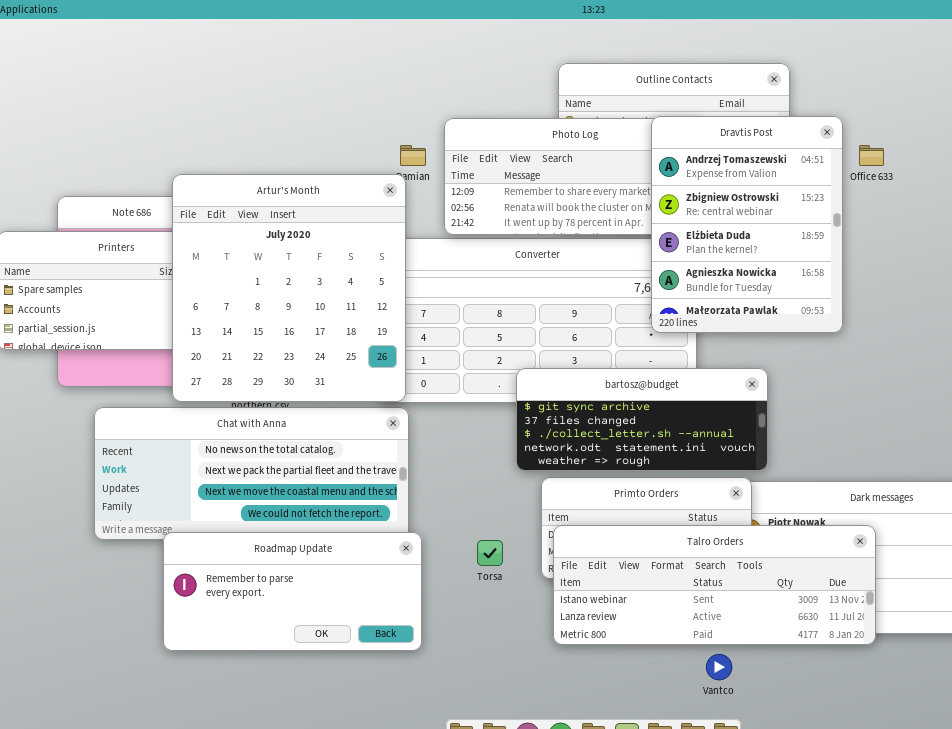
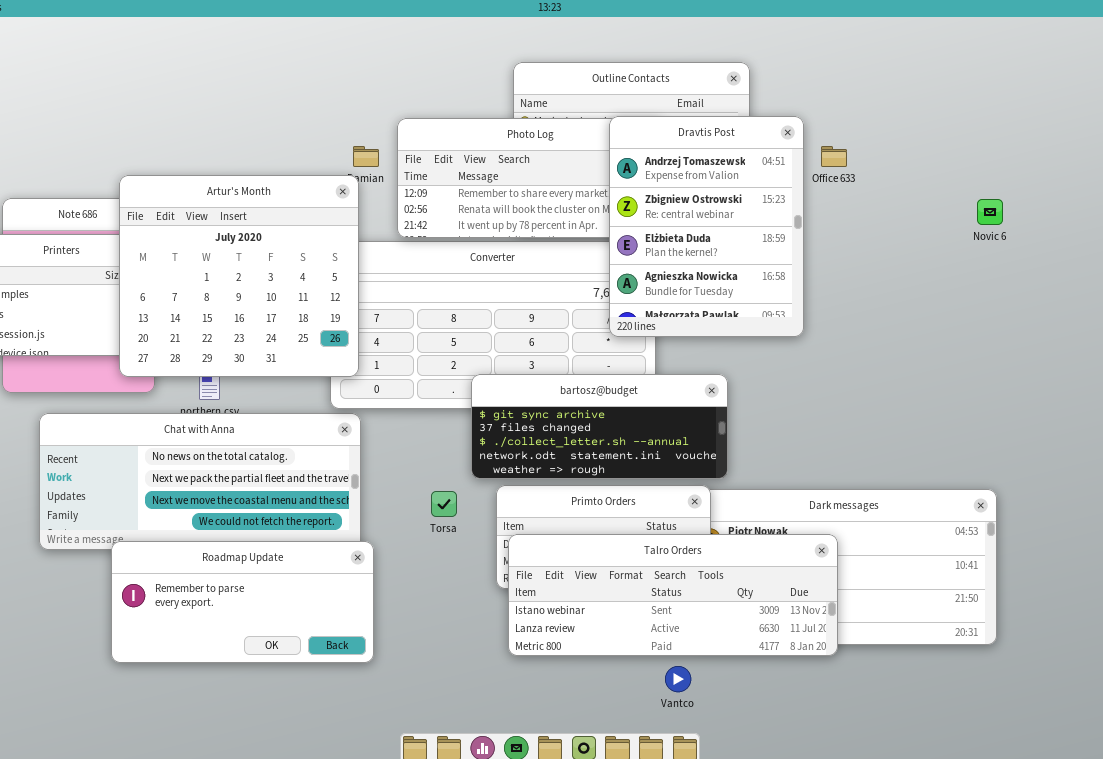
Artur's Month: [172,174,406,402] -> [119,175,359,377], resized
Torsa: [477,540,503,566] -> [431,491,457,517], moved

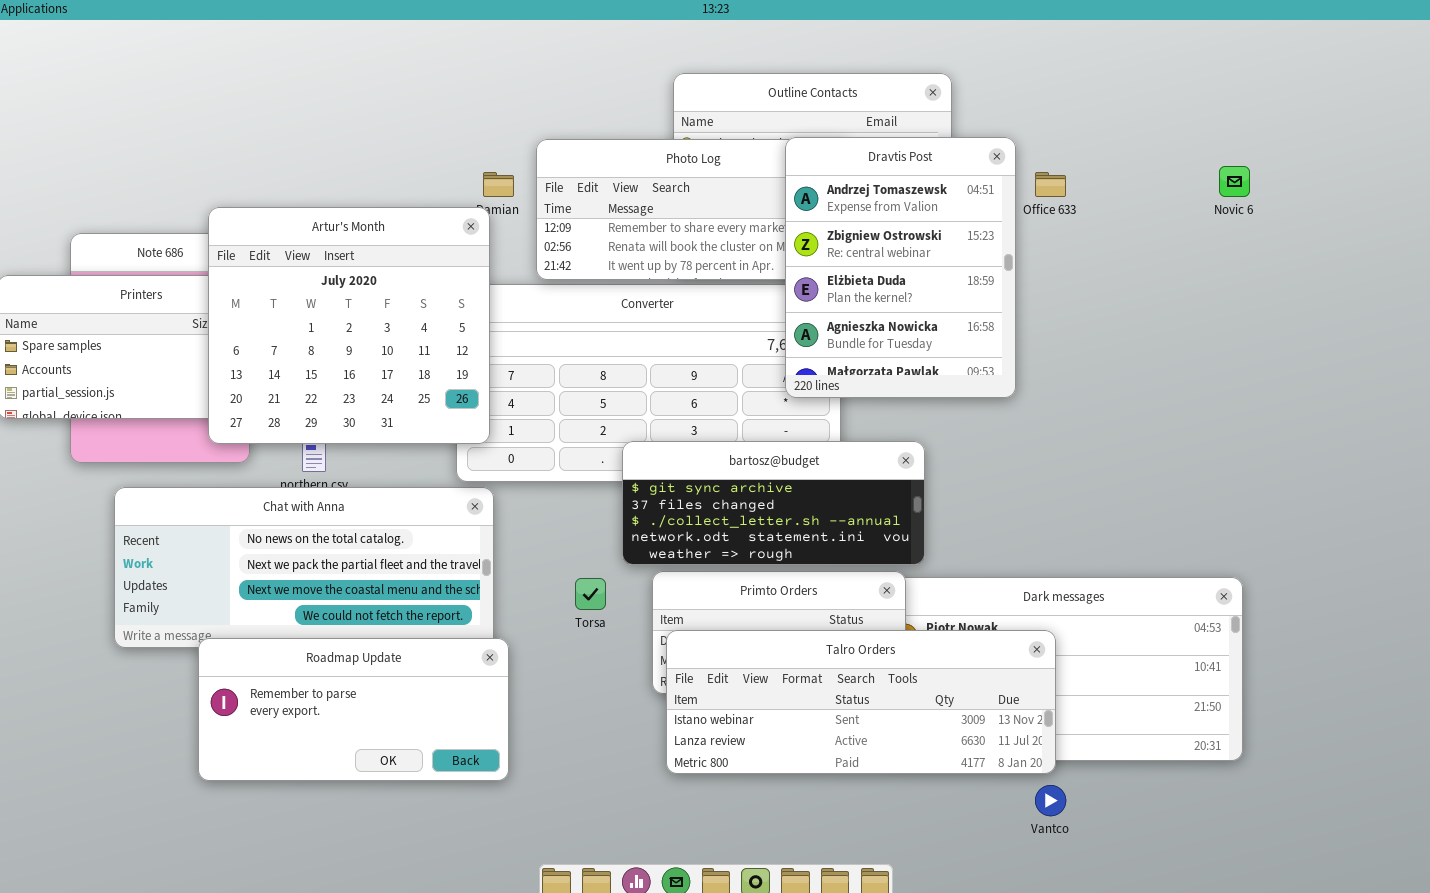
Novic 6: [977,199,1003,225] -> [1219,166,1250,197], moved
Vantco: [665,666,691,692] -> [1035,785,1066,816], moved

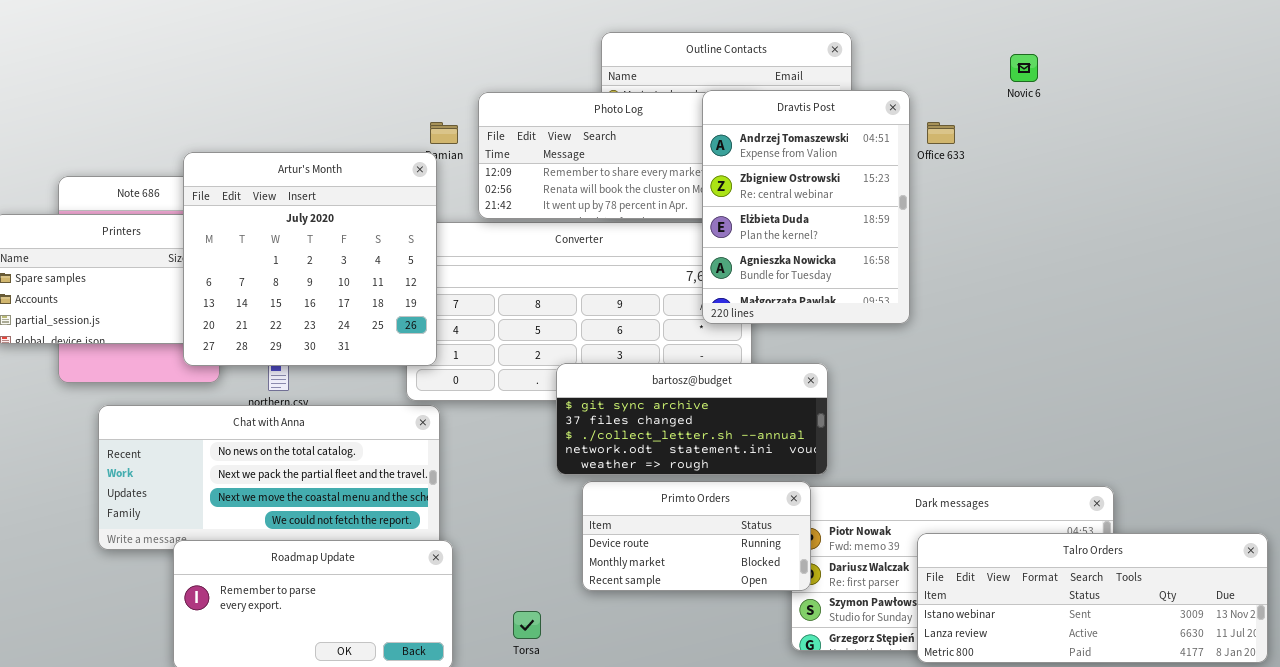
Novic 6: [1219,166,1250,197] -> [1010,54,1038,82], moved
Torsa: [575,578,606,610] -> [513,611,541,639], moved
Talro Orders: [666,630,1056,774] -> [917,533,1268,663], moved

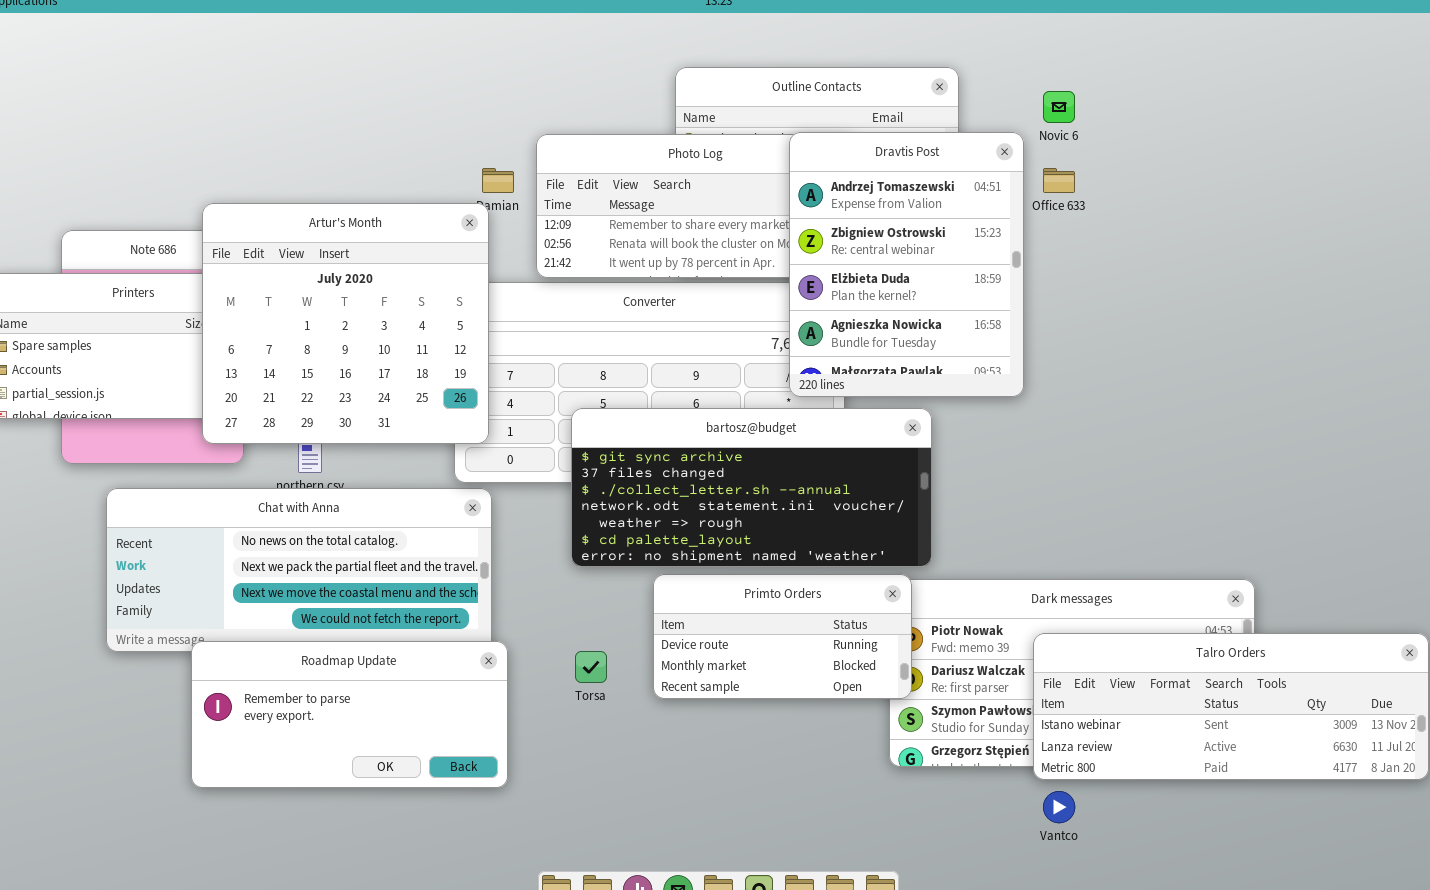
Novic 6: [1010,54,1038,82] -> [1043,91,1075,123], moved
bartosz@budget: [556,363,828,475] -> [571,408,932,567], resized
Torsa: [513,611,541,639] -> [575,651,607,683], moved

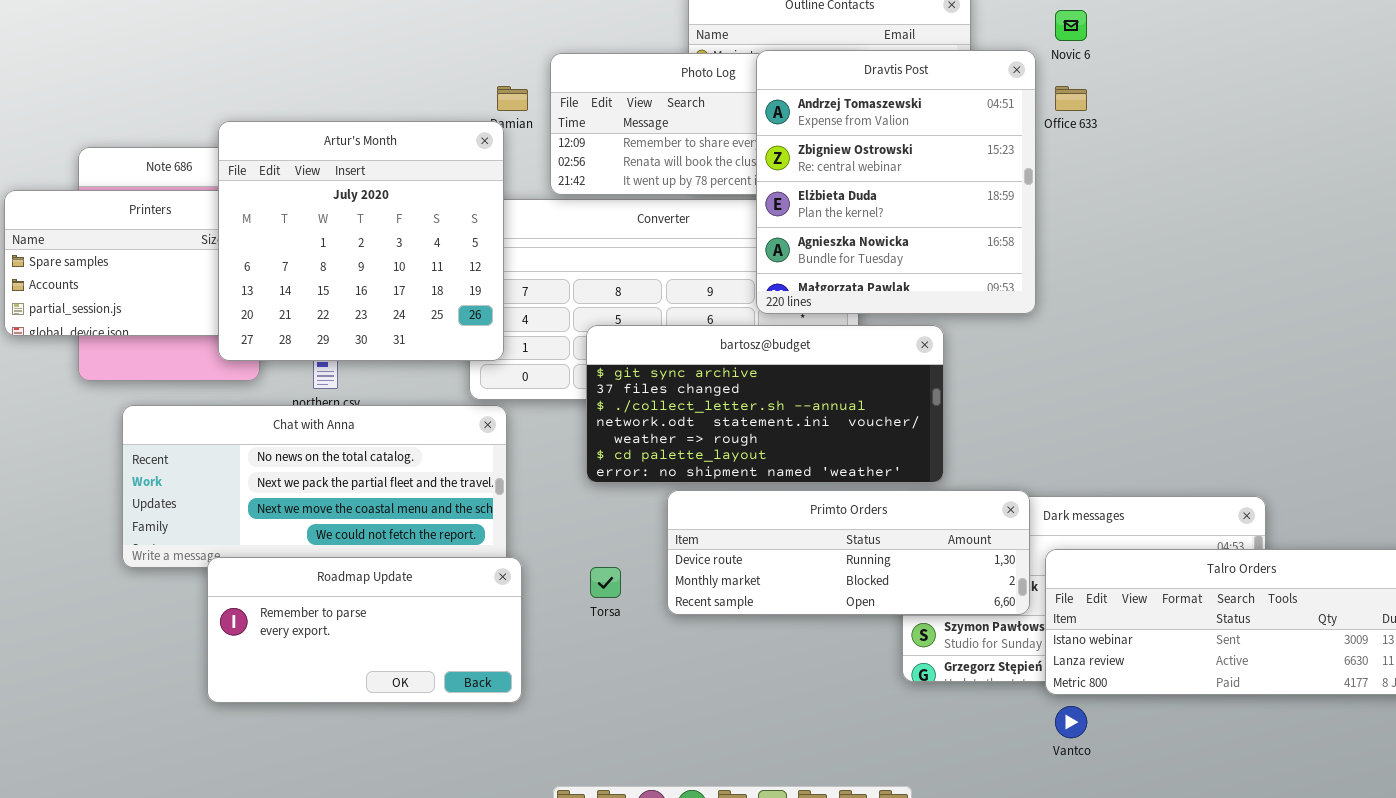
Dravtis Post: [789,132,1024,397] -> [756,50,1036,314], resized
Primto Orders: [653,574,912,699] -> [667,490,1030,615], resized

